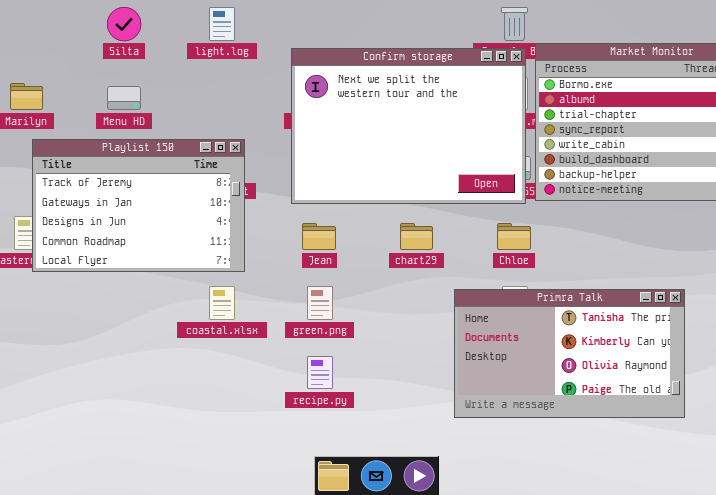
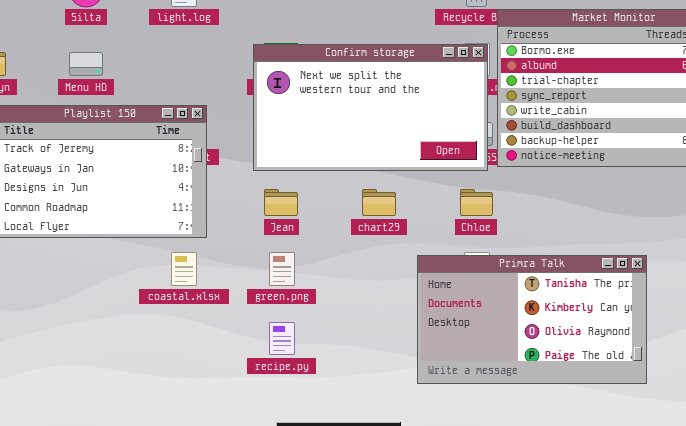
Confirm storage: [291,48,526,204] -> [253,44,488,171], resized

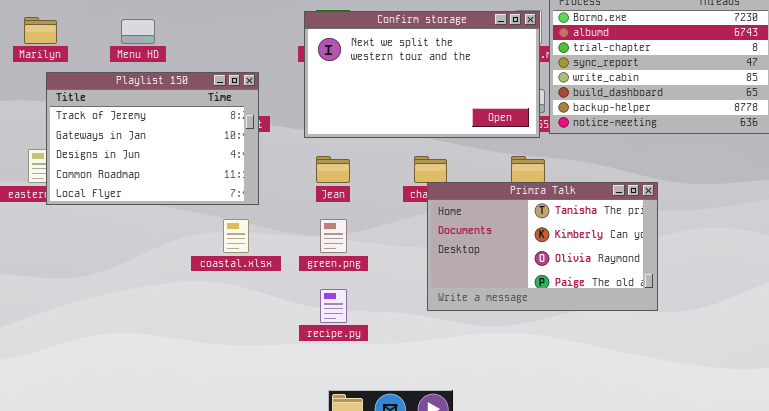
Primra Talk: [417,255,647,384] -> [427,182,658,311], moved

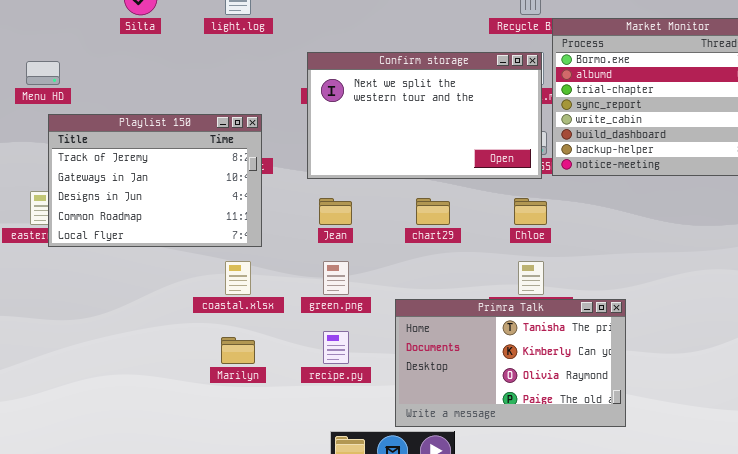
Marilyn: [24,17,57,44] -> [221,337,255,364], moved
Menu HD: [121,19,155,44] -> [26,61,60,85], moved
Primra Talk: [427,182,658,311] -> [395,299,626,427], moved

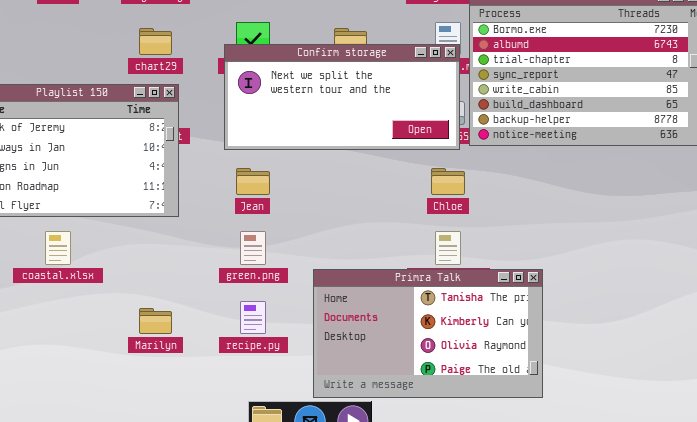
Confirm storage: [307,52,542,179] -> [224,44,460,150], resized
chart29: [416,198,450,225] -> [139,28,172,55], moved
coastal.xlsx: [225,261,251,295] -> [45,231,71,265], moved

